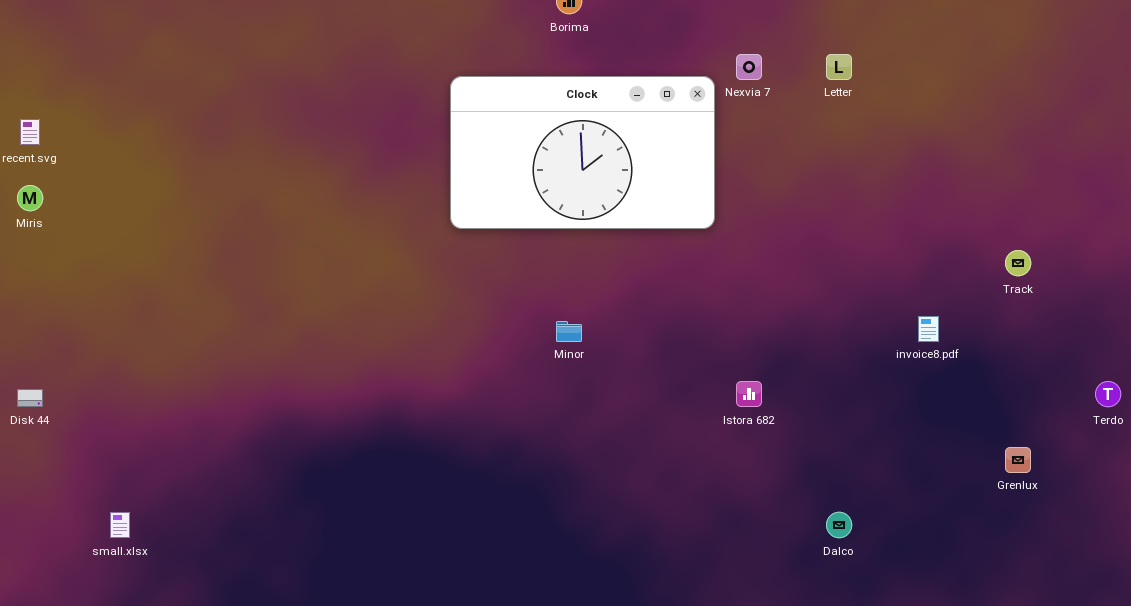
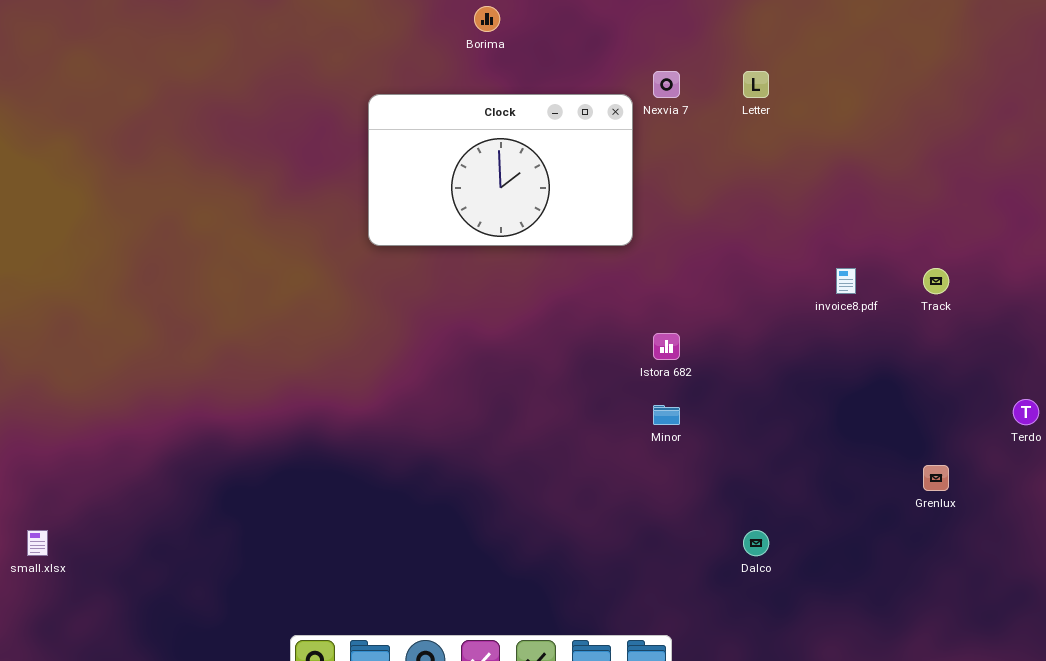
invoice8.pdf: [918,316,939,342] -> [836,268,856,294], moved
Minor: [556,321,582,342] -> [653,405,680,425], moved
Istora 682: [736,381,762,407] -> [653,333,680,360], moved

